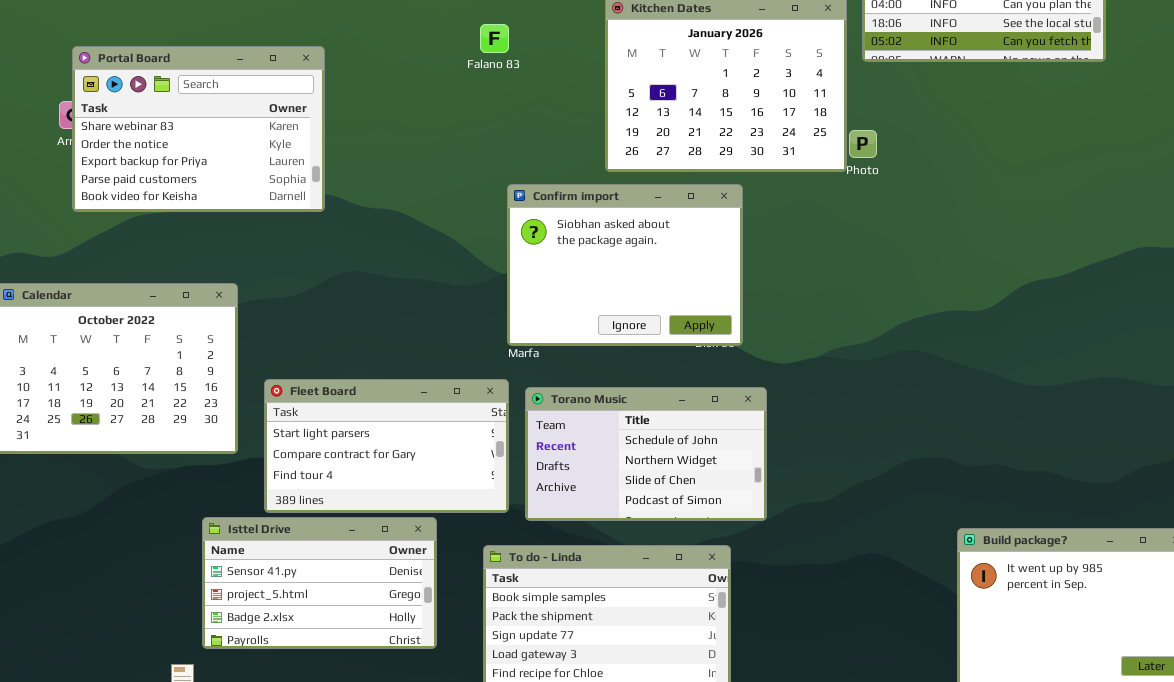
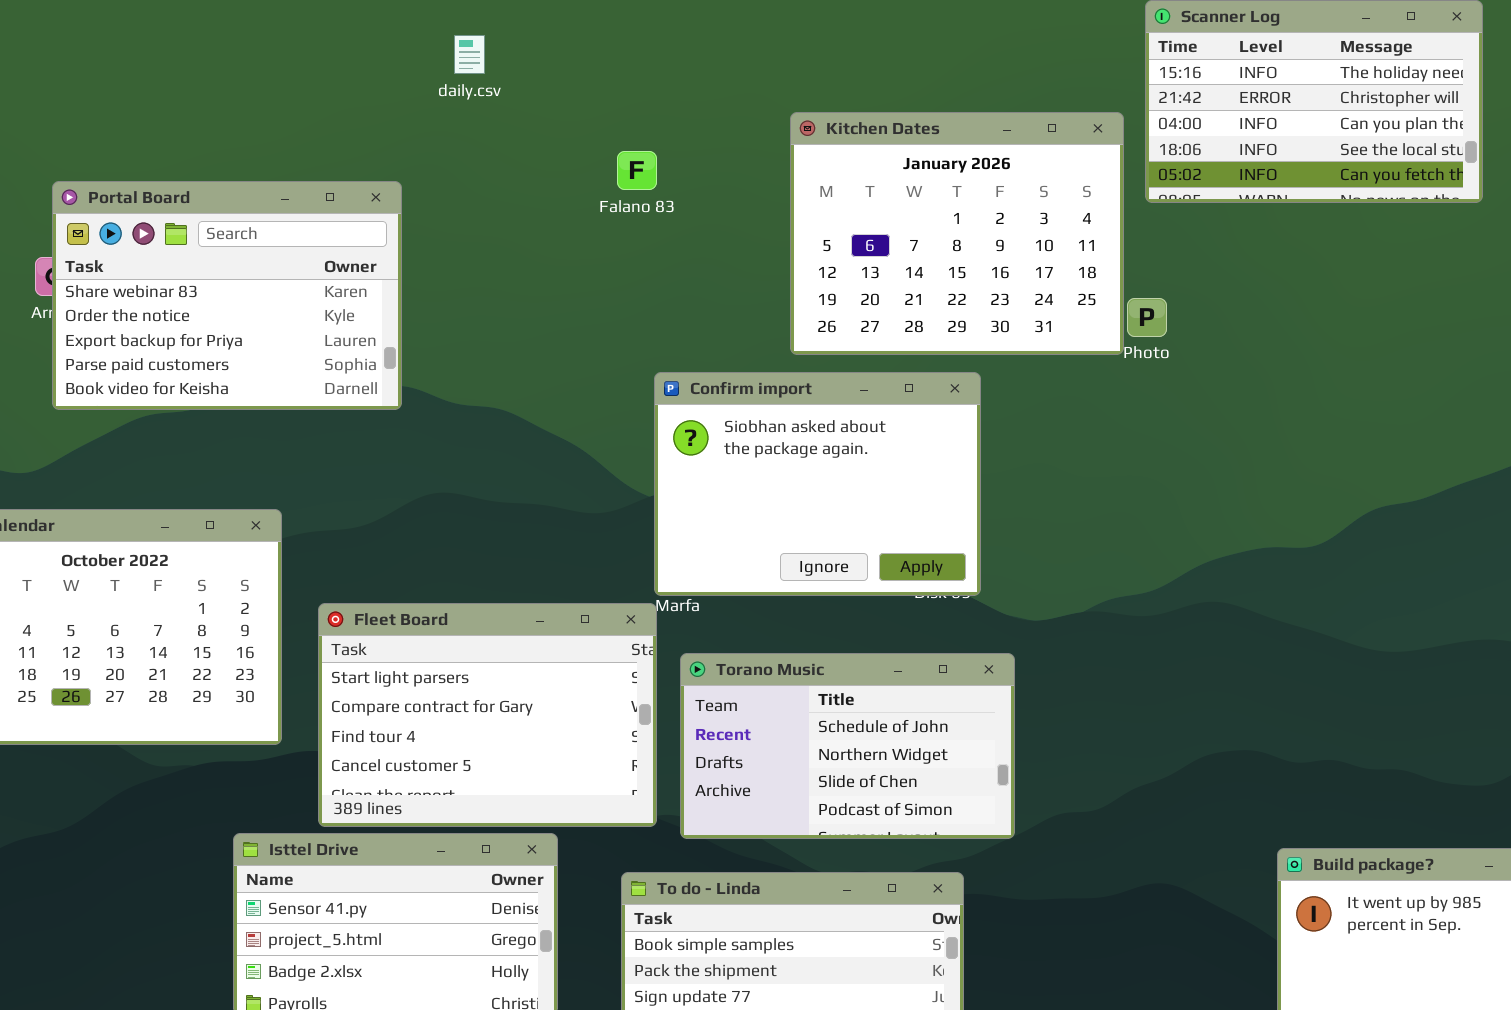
Fleet Board: [264,379,509,513] -> [318,603,657,827], resized

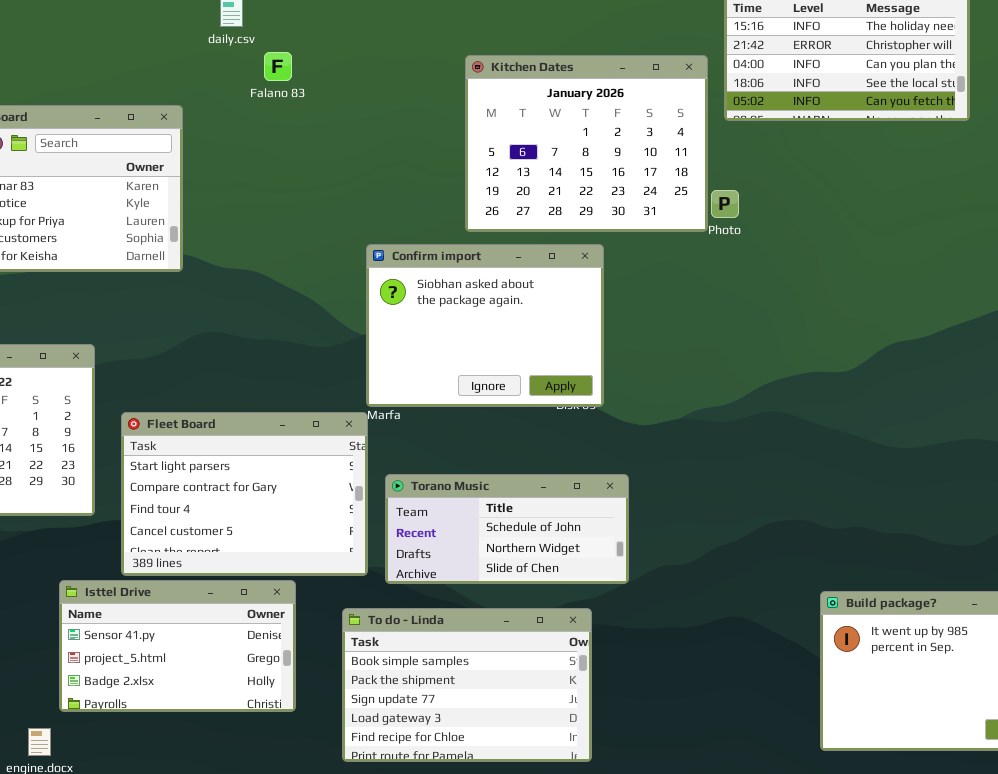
Falano 83: [617,151,657,190] -> [264,52,292,81], moved
Torano Music: [680,653,1015,839] -> [385,474,629,584], resized

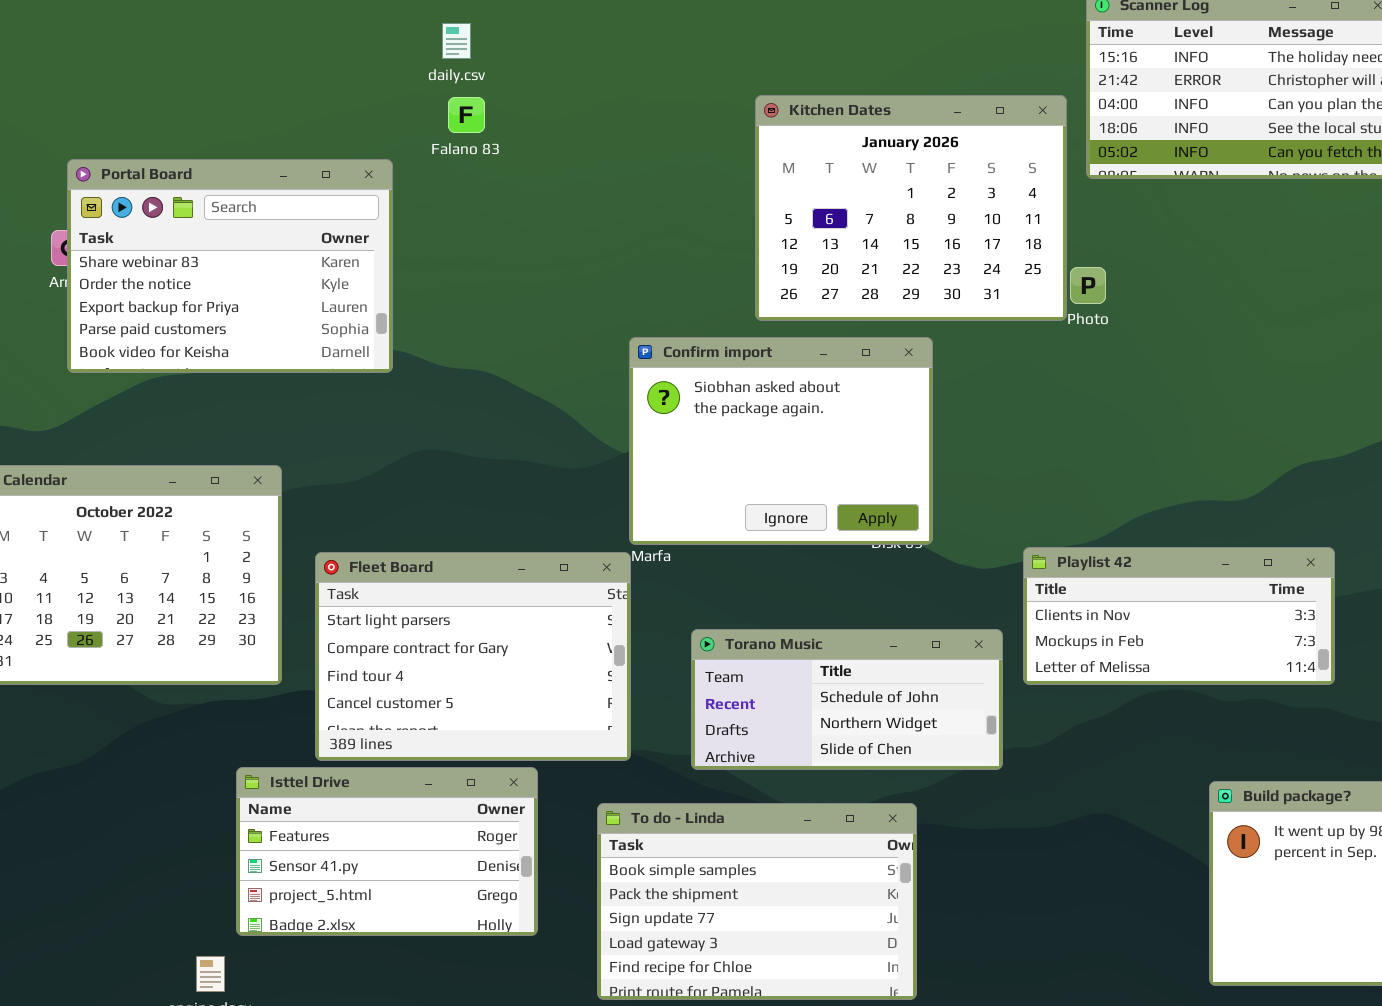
Falano 83: [264,52,292,81] -> [448,97,485,133], moved
Playlist 42: none -> [1023,547,1335,685], opened
Torano Music: [385,474,629,584] -> [691,629,1003,770], moved
Isttel Drive: [59,580,296,712] -> [236,767,538,936], scrolled up 1 row

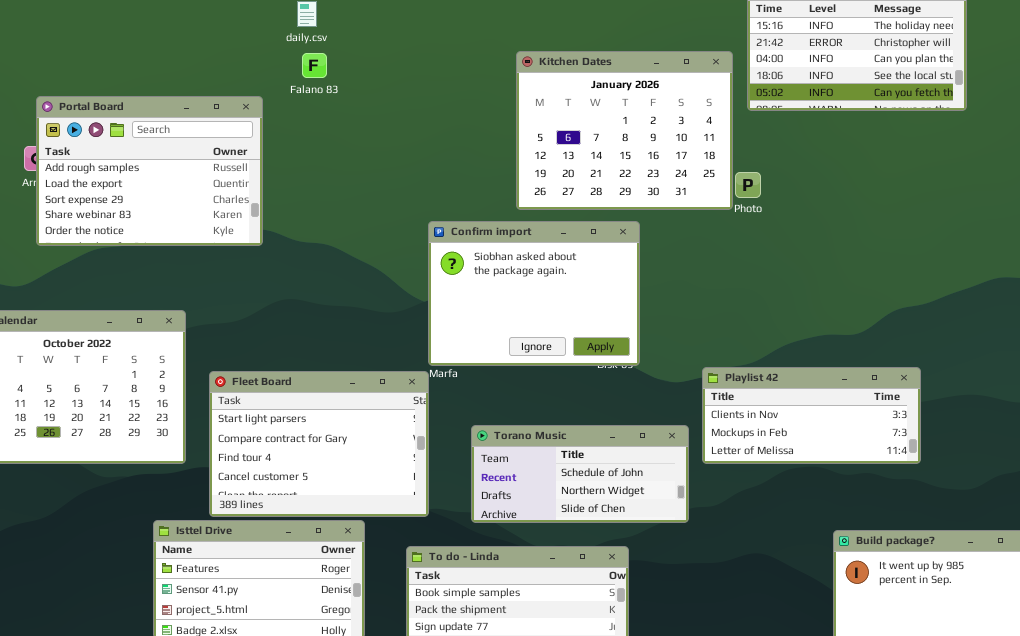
Portal Board: [67,159,393,373] -> [36,96,263,246], scrolled up 3 rows

